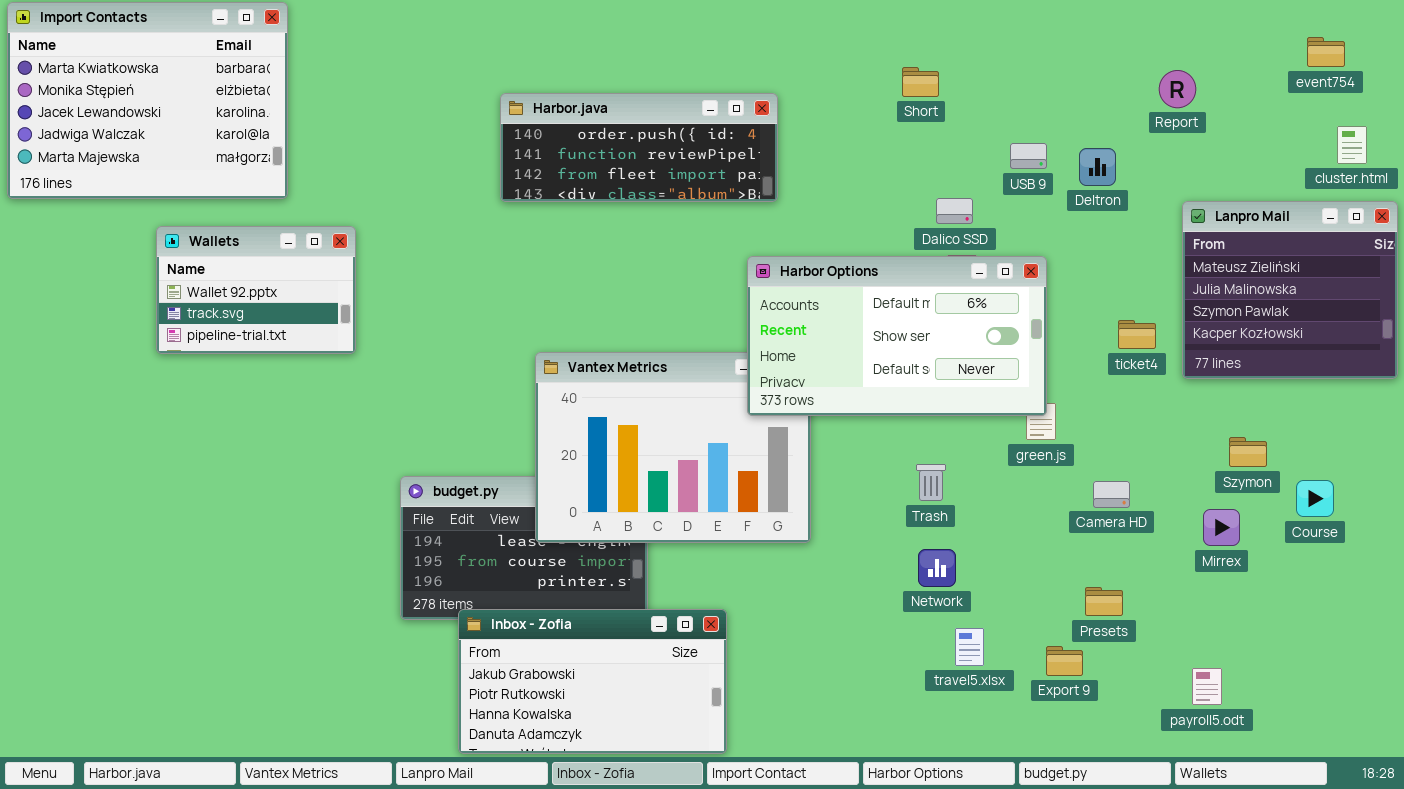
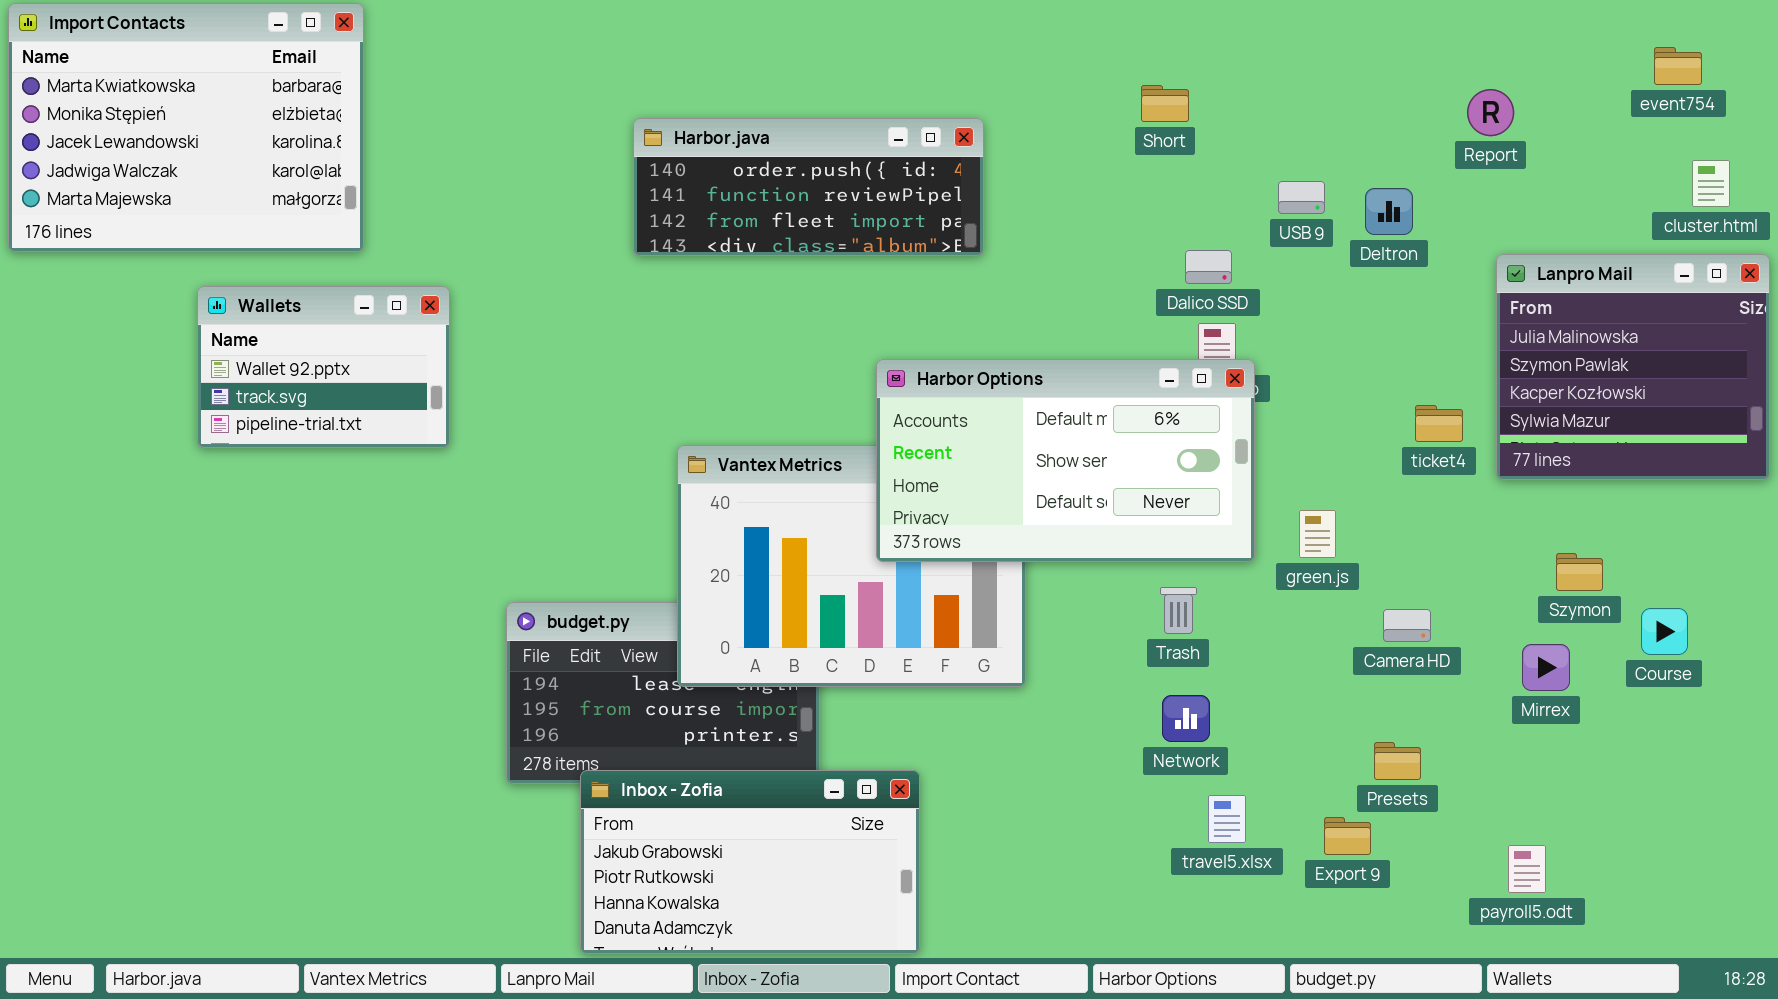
Lanpro Mail: [1182,201,1398,379] -> [1496,254,1770,480], scrolled down 1 row
Harbor Options: [747,256,1047,416] -> [876,359,1255,562], moved

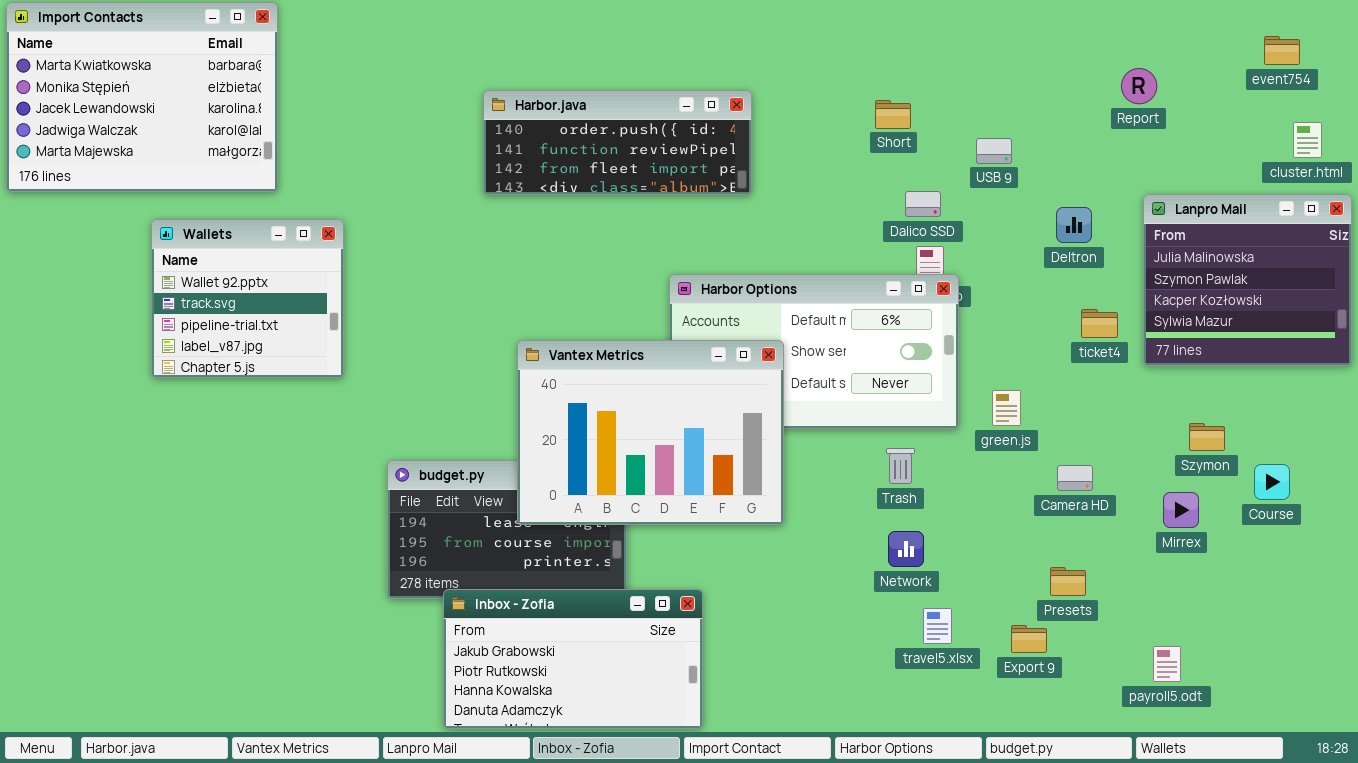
Short: [1141,85,1189,122] -> [875,100,911,129], moved
Deltron: [1365,188,1413,235] -> [1056,207,1092,243], moved
Wallets: [197,286,450,448] -> [151,219,344,378], resized
Vantex Metrics: [677,445,1026,687] -> [517,340,784,525], raised

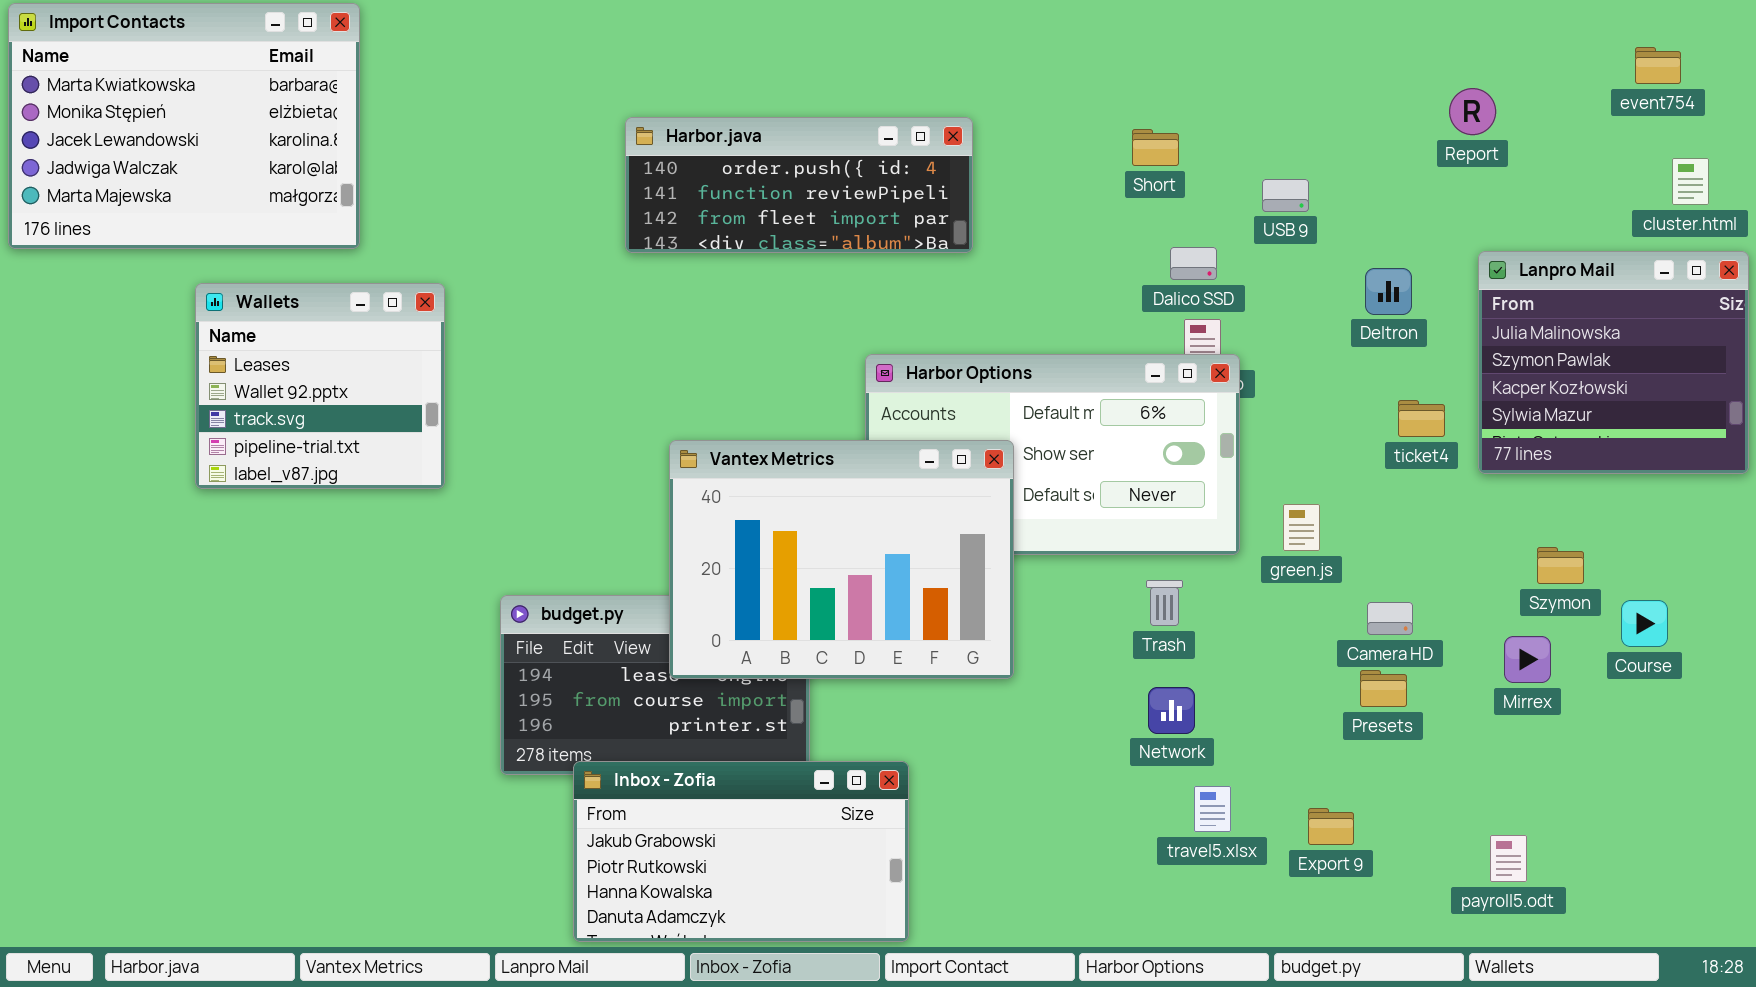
Wallets: [151,219,344,378] -> [195,283,445,489], scrolled up 1 row
Presets: [1050,567,1086,596] -> [1360,670,1407,707], moved

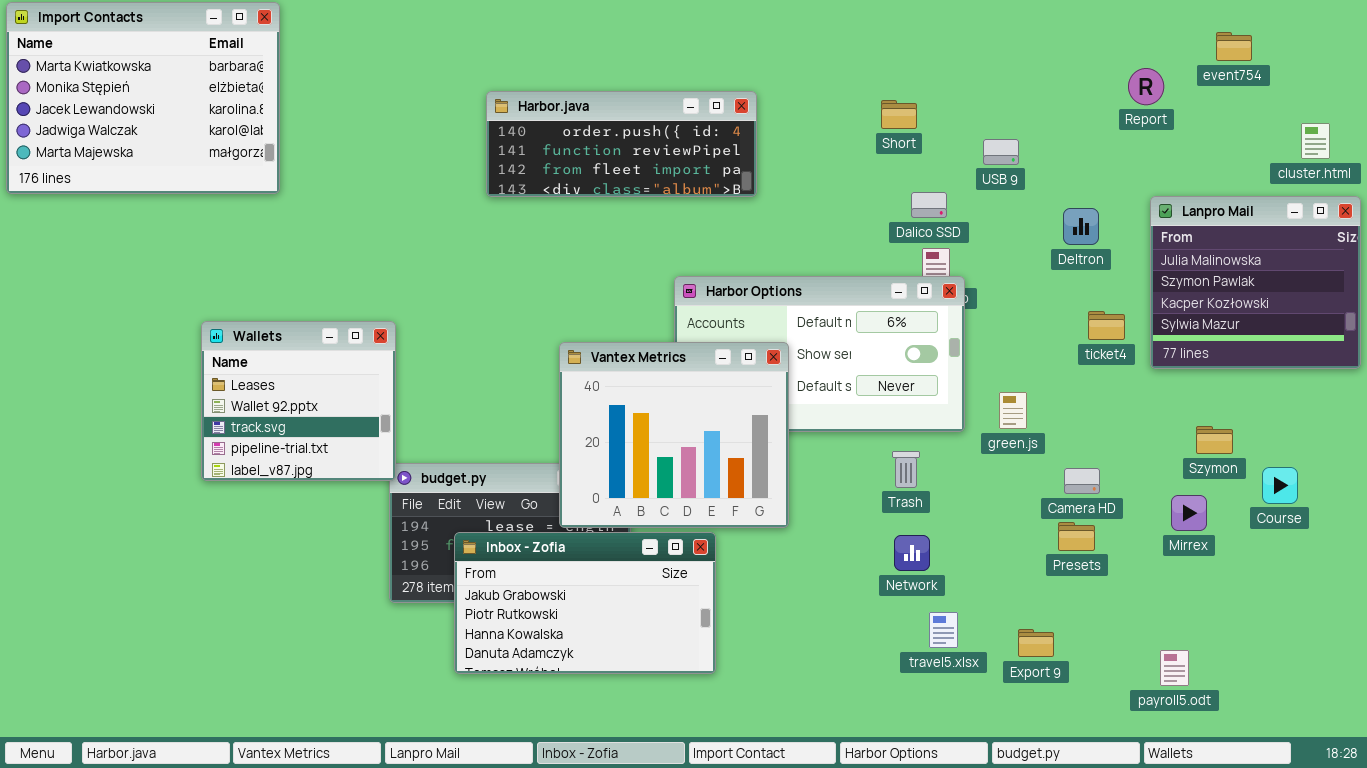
event754: [1635,47,1681,84] -> [1216,32,1252,61], moved
Wallets: [195,283,445,489] -> [201,321,396,481], moved
Vantex Metrics: [669,440,1014,679] -> [559,342,789,528], resized
Inbox - Zofia: [573,761,909,942] -> [454,532,716,674], moved

